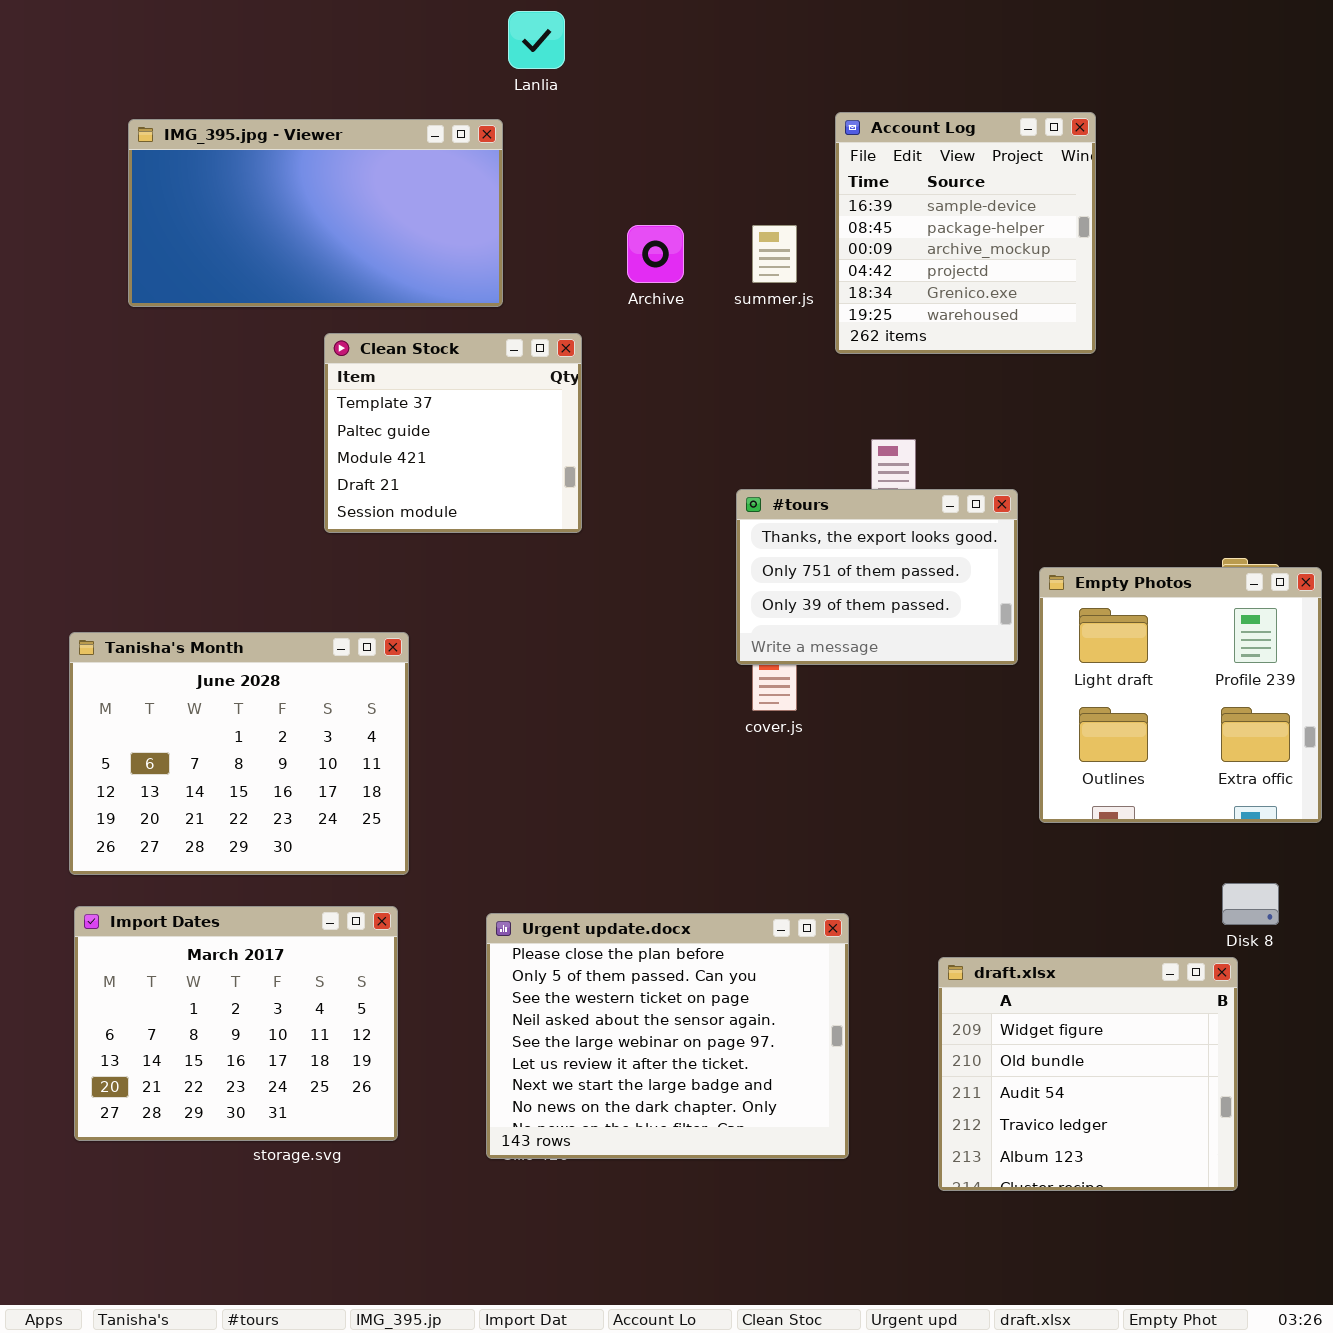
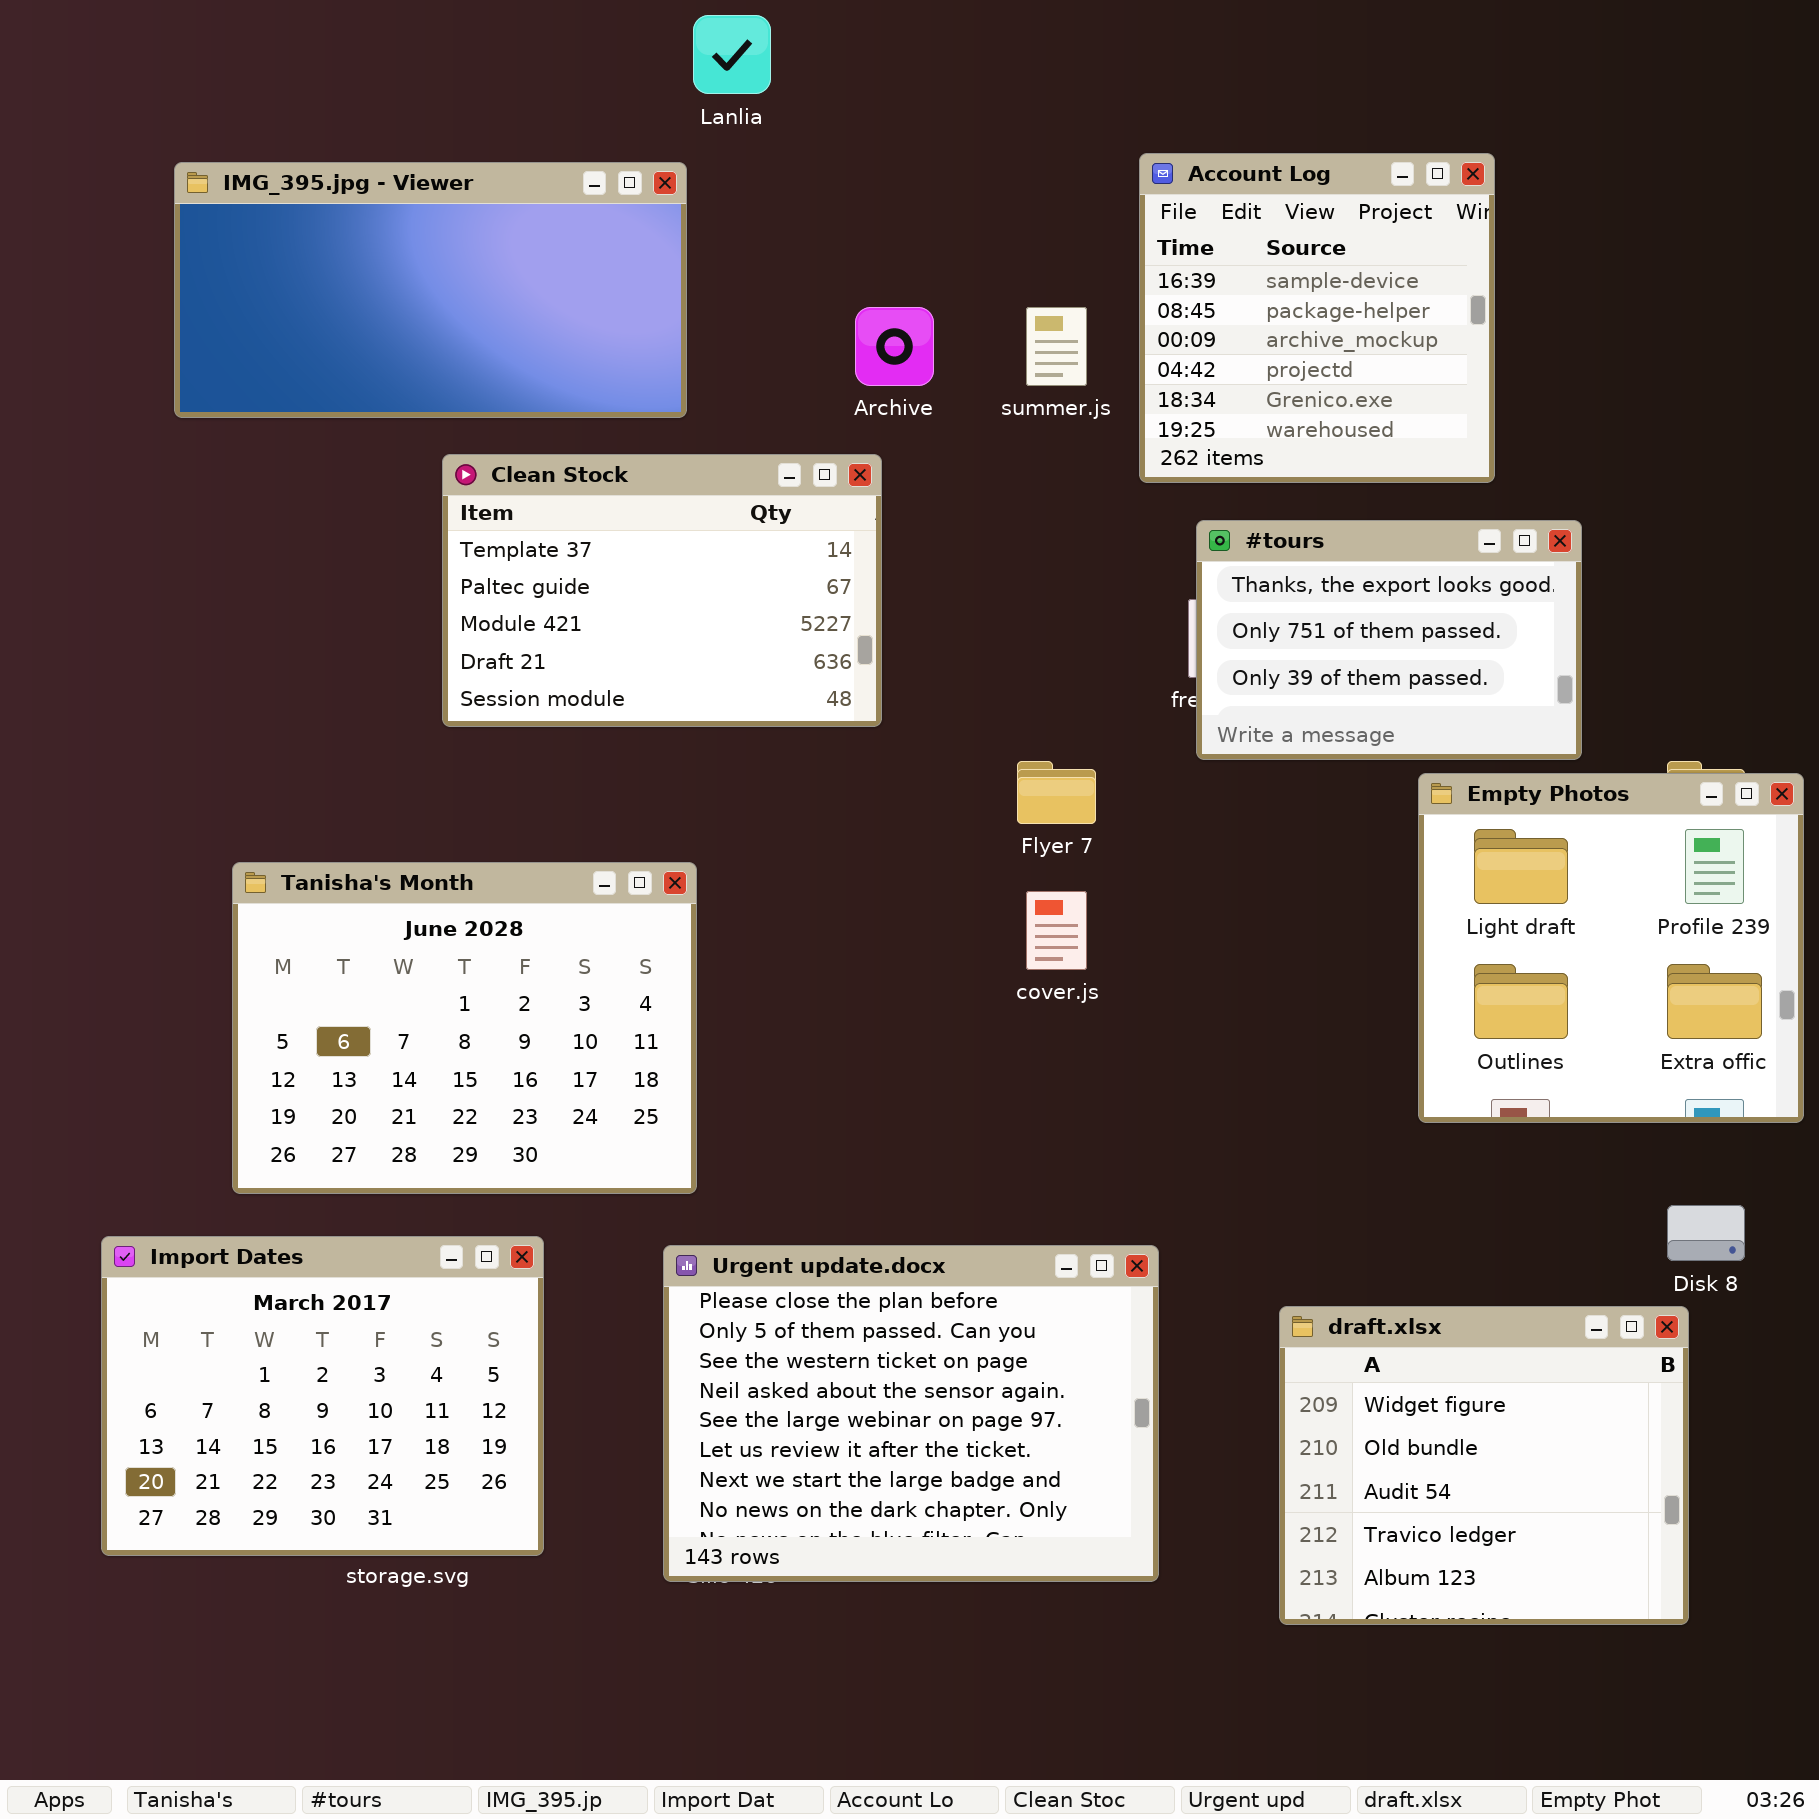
Clean Stock: [324,333,582,533] -> [442,454,882,727], resized
#tours: [736,489,1018,665] -> [1196,520,1582,760], moved
Tanisha's Month: [69,632,409,875] -> [232,862,697,1194], moved

